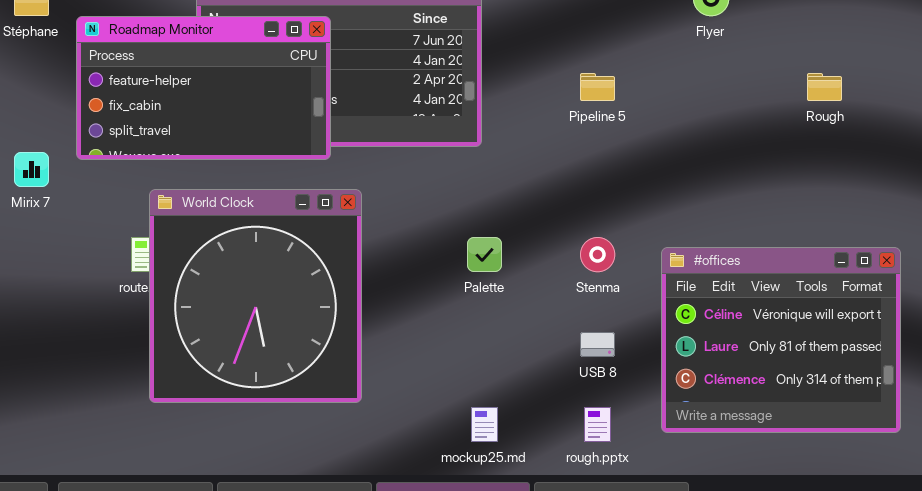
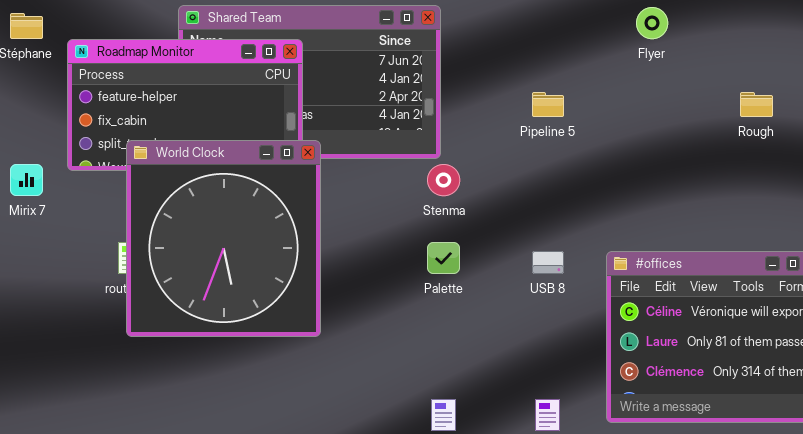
World Clock: [149,189,362,403] -> [126,140,321,337], moved
Stenma: [580,237,615,272] -> [427,164,460,196], moved
USB 8: [580,332,615,357] -> [532,251,564,274], moved

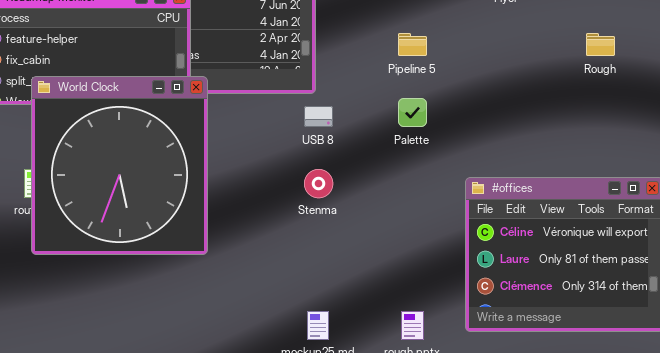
Stenma: [427,164,460,196] -> [304,169,333,198], moved
Palette: [427,242,460,274] -> [398,98,427,127], moved
USB 8: [532,251,564,274] -> [304,106,333,127], moved

